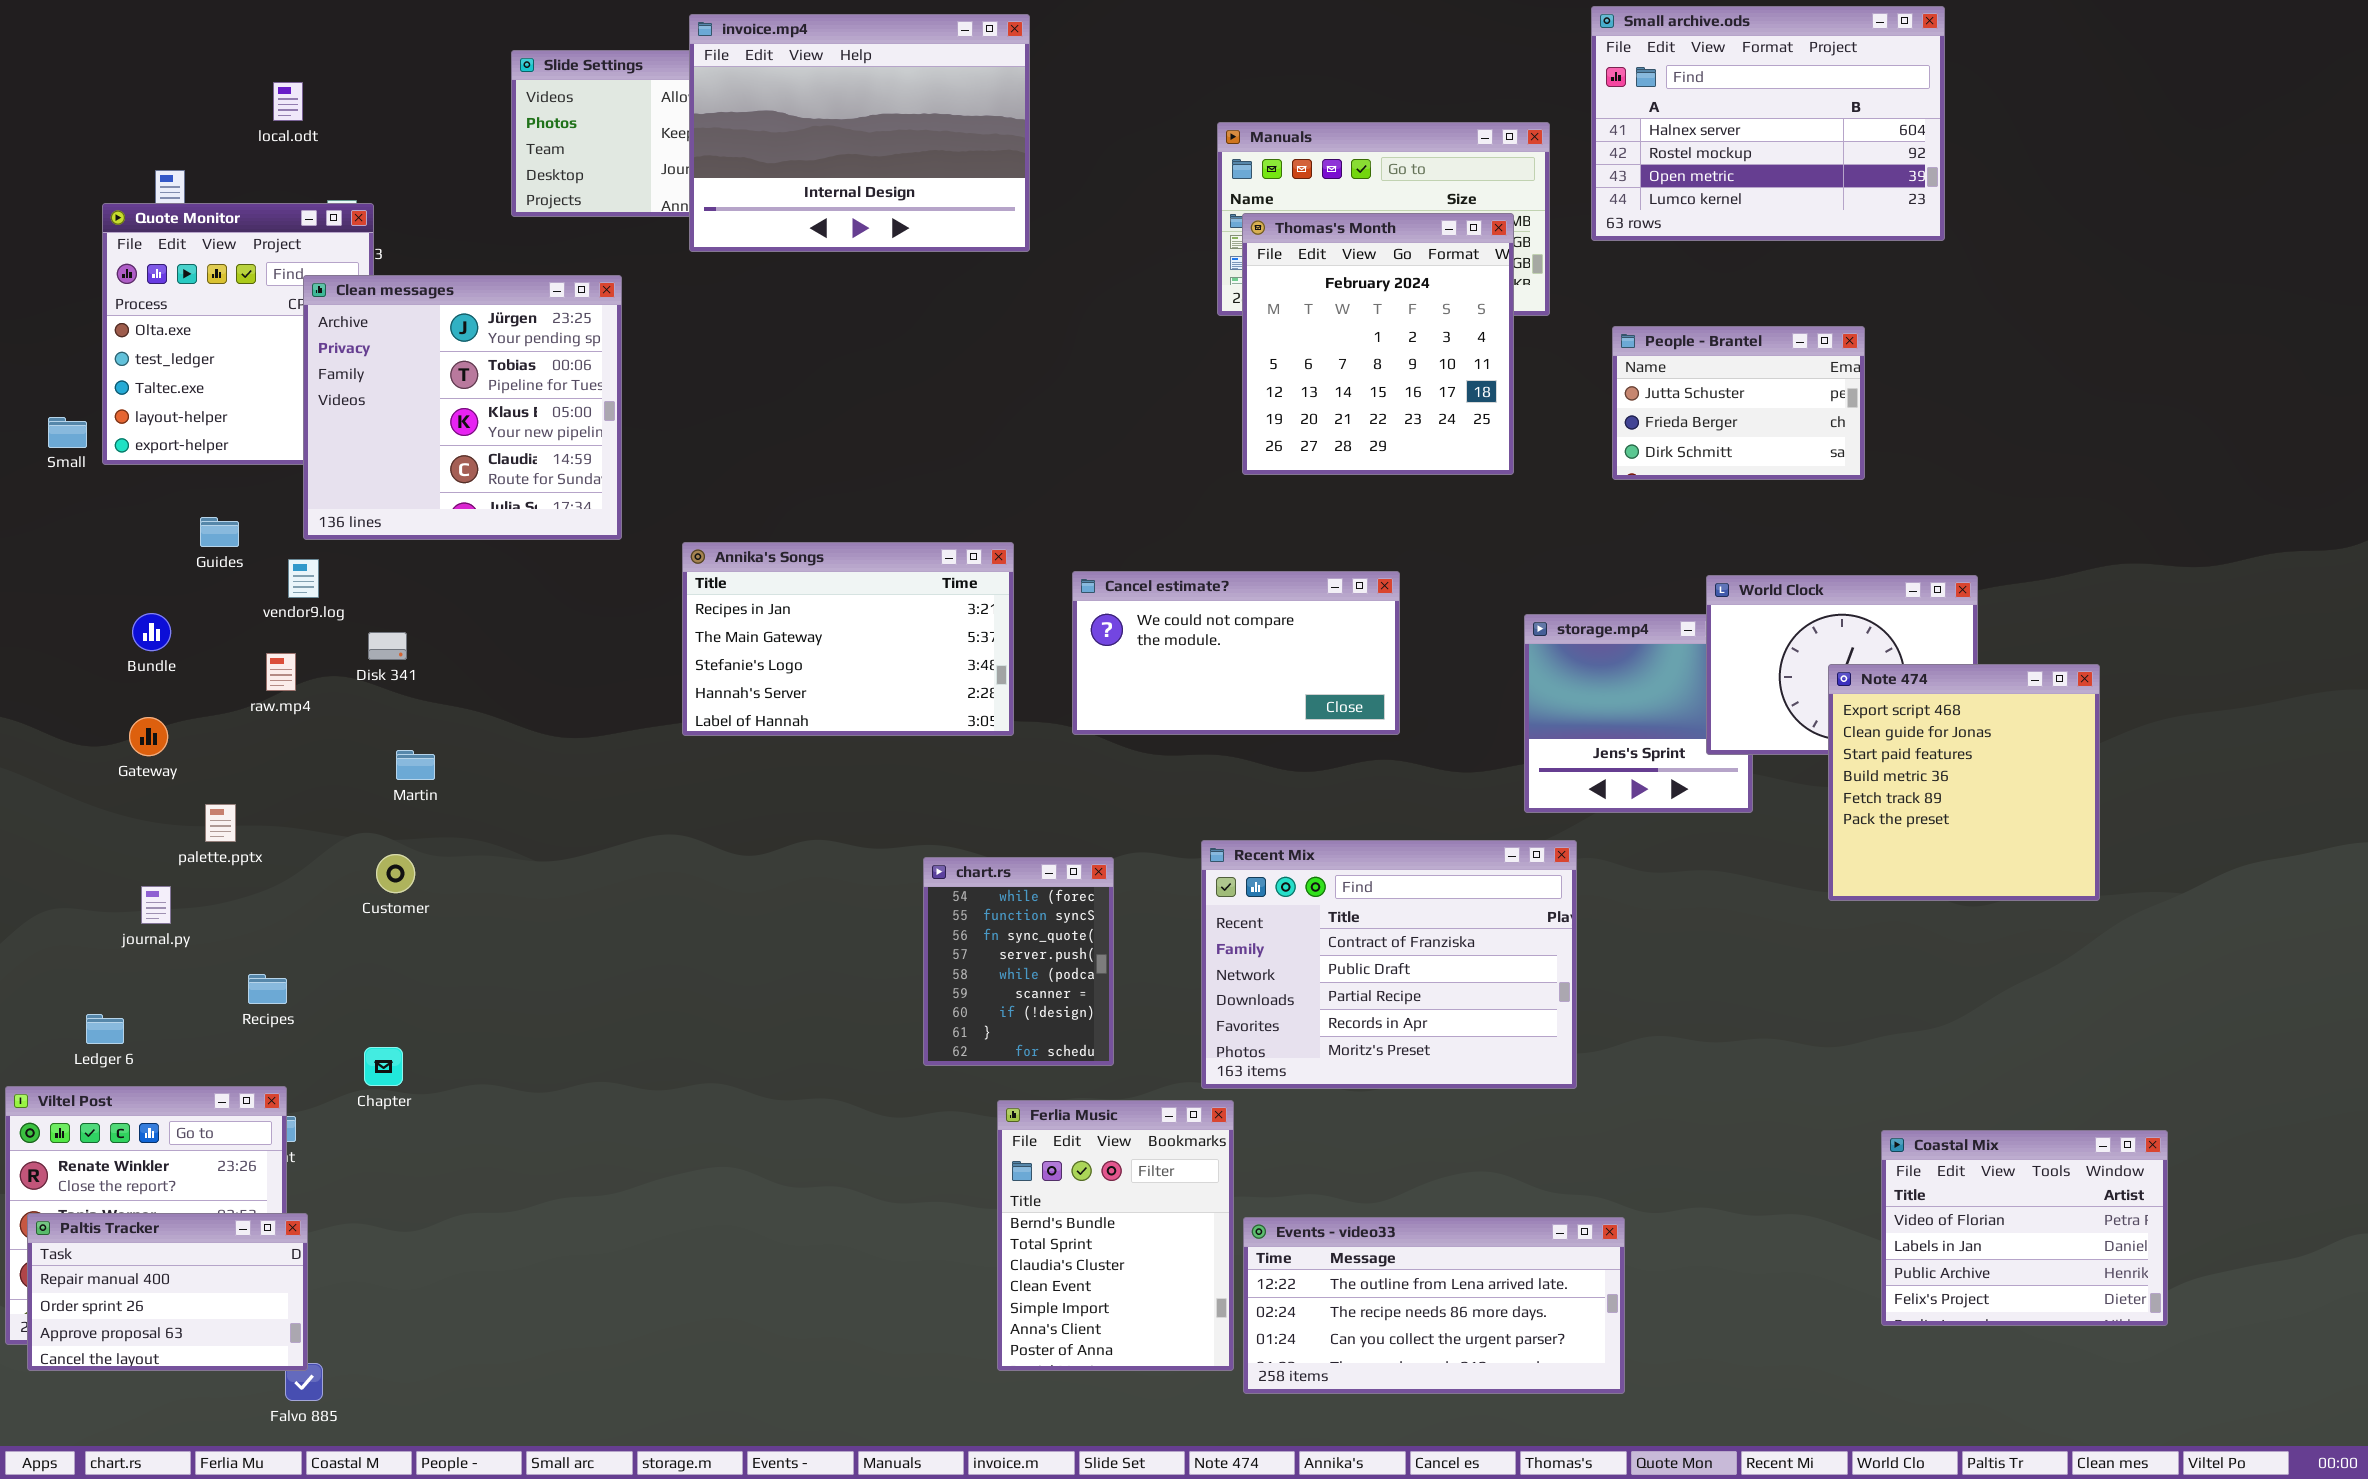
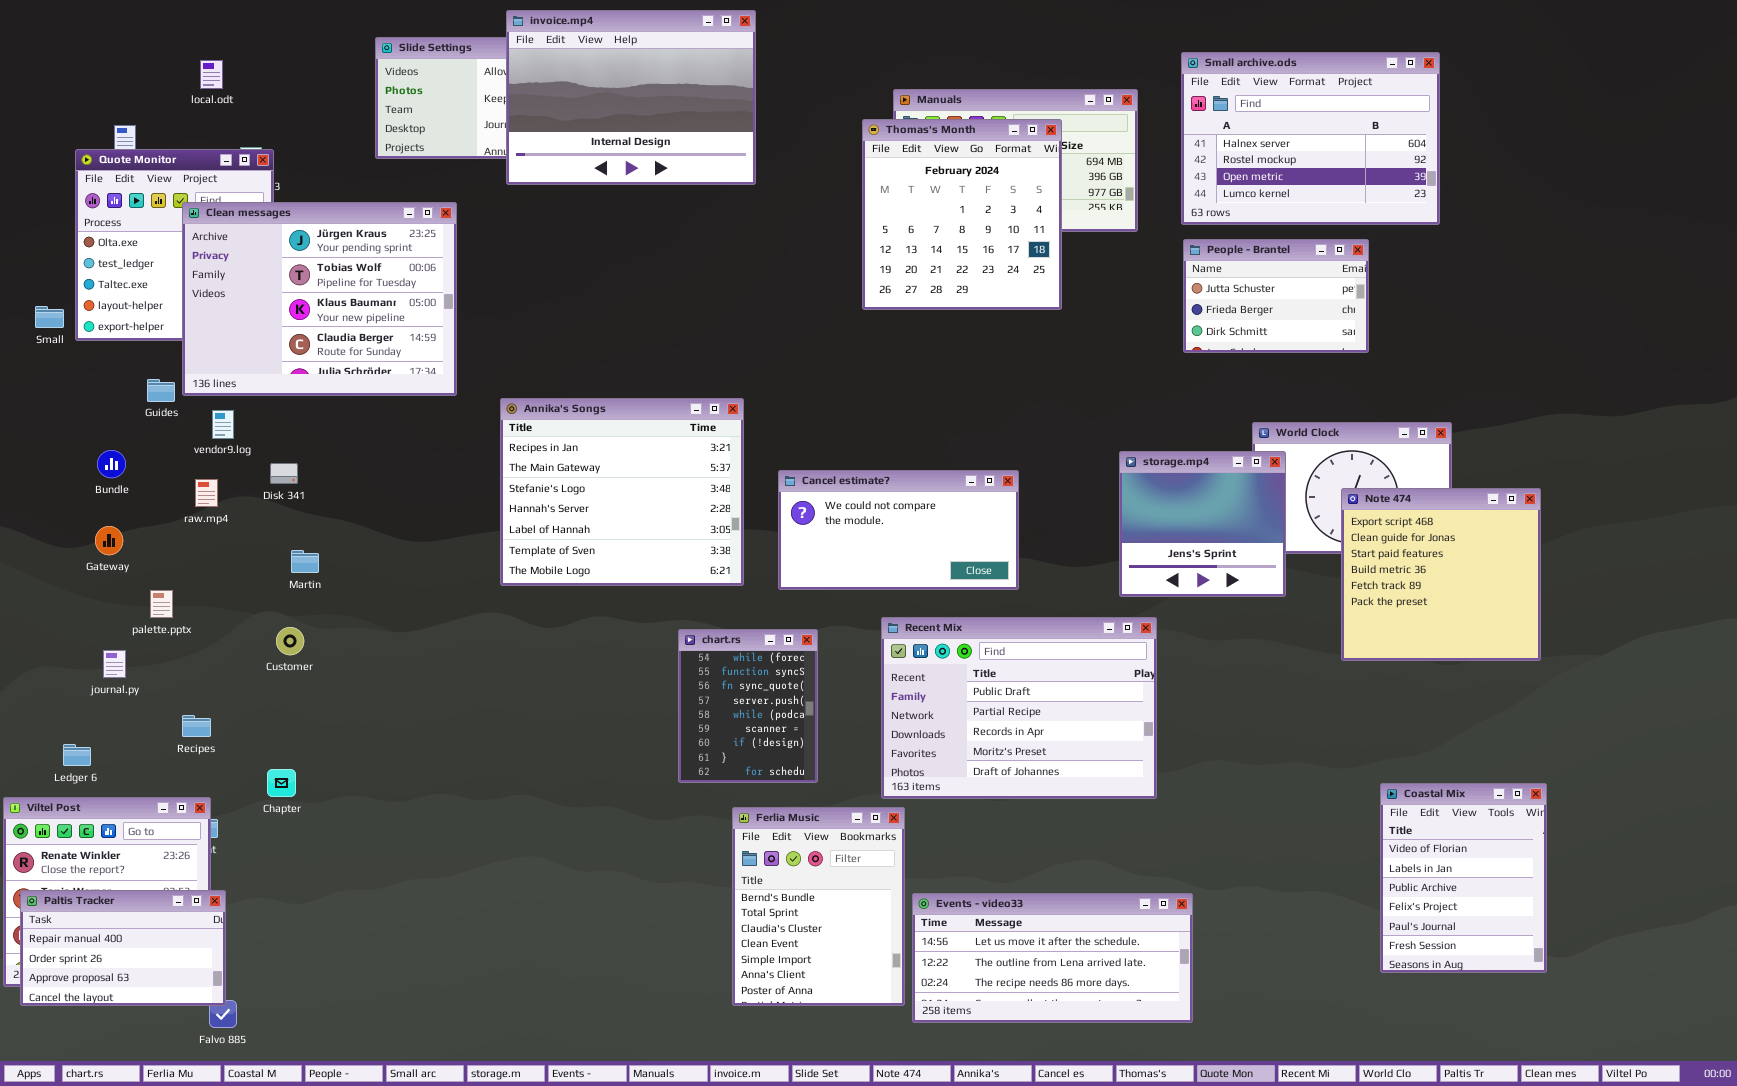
Small archive.ods: [1591,6,1945,241] -> [1181,52,1440,225], moved
Thomas's Month: [1242,213,1514,475] -> [862,119,1062,310], moved
Clean messages: [303,275,622,540] -> [182,202,457,396], resized
Annika's Songs: [682,542,1014,736] -> [500,398,744,586], resized
Cancel estimate?: [1072,571,1400,735] -> [778,470,1019,590], moved
storage.mp4: [1524,614,1753,813] -> [1119,451,1286,597], raised
Recent Mix: [1201,840,1577,1089] -> [881,617,1157,799], scrolled down 1 row
Coastal Mix: [1881,1130,2168,1326] -> [1380,783,1547,973], resized
Events - video33: [1243,1217,1625,1394] -> [912,893,1193,1023], scrolled up 1 row

